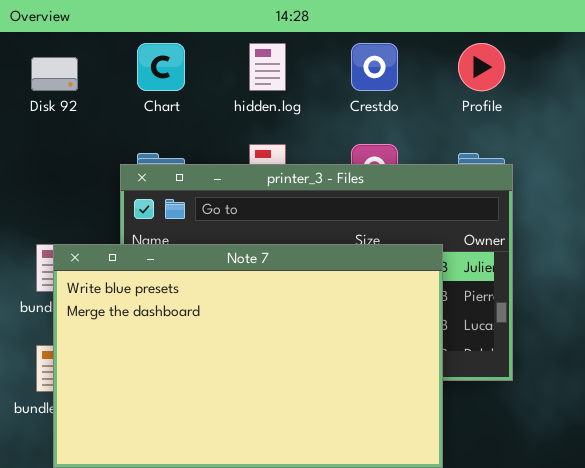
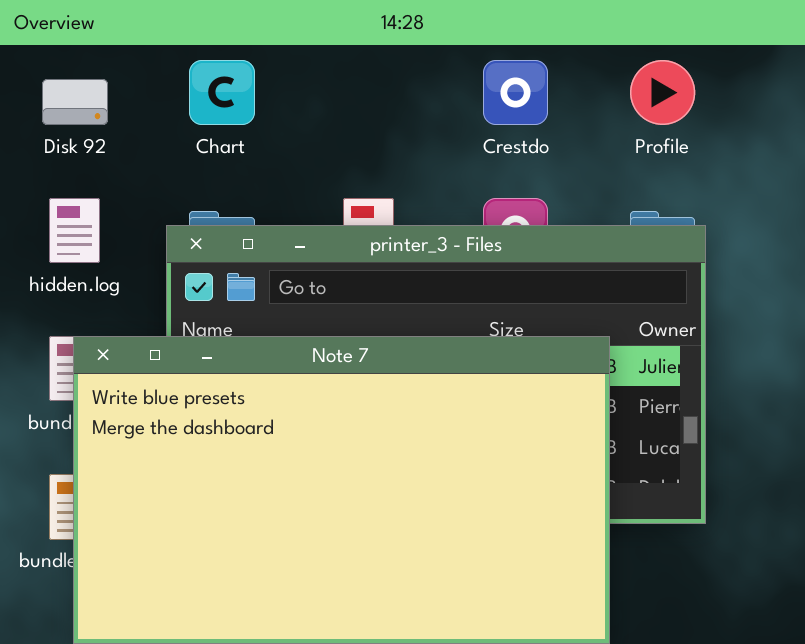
hidden.log: [249,43,286,91] -> [49,198,100,263], moved

